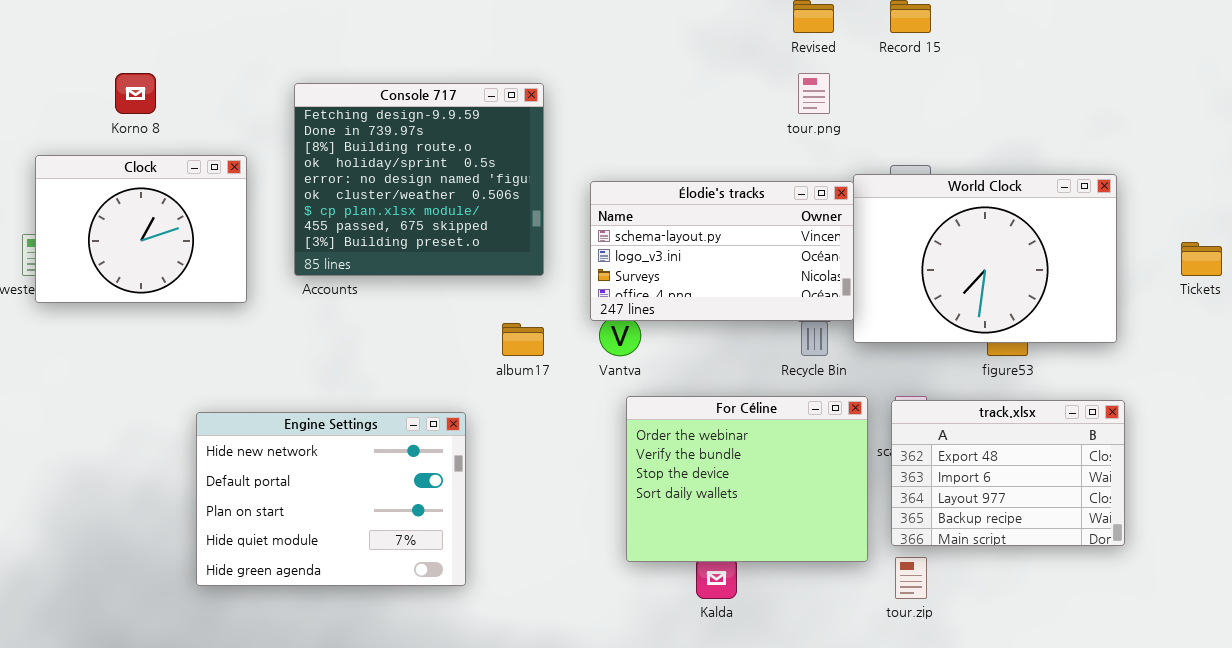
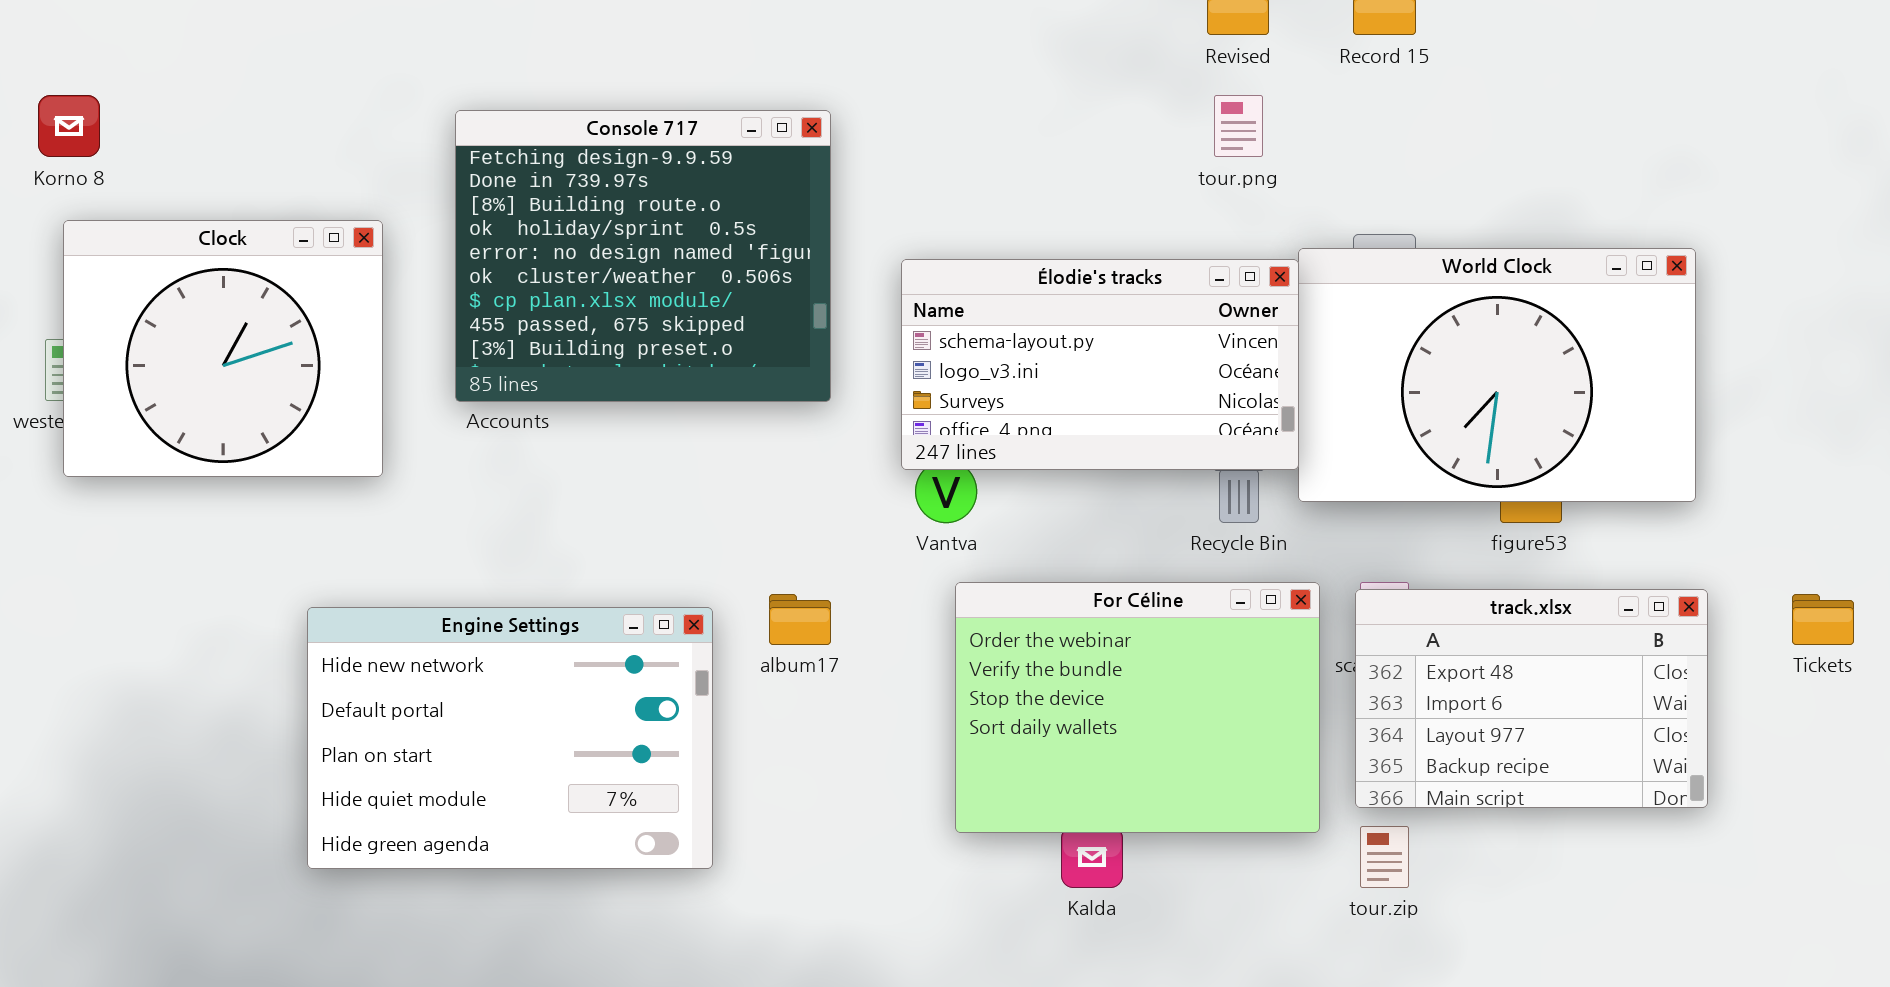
Korno 8: [115,73,156,114] -> [38,95,100,157], moved
Clock: [35,155,247,303] -> [63,220,383,477], resized
Tickets: [1181,242,1222,276] -> [1792,594,1854,645], moved
album17: [502,323,544,356] -> [769,594,831,645], moved

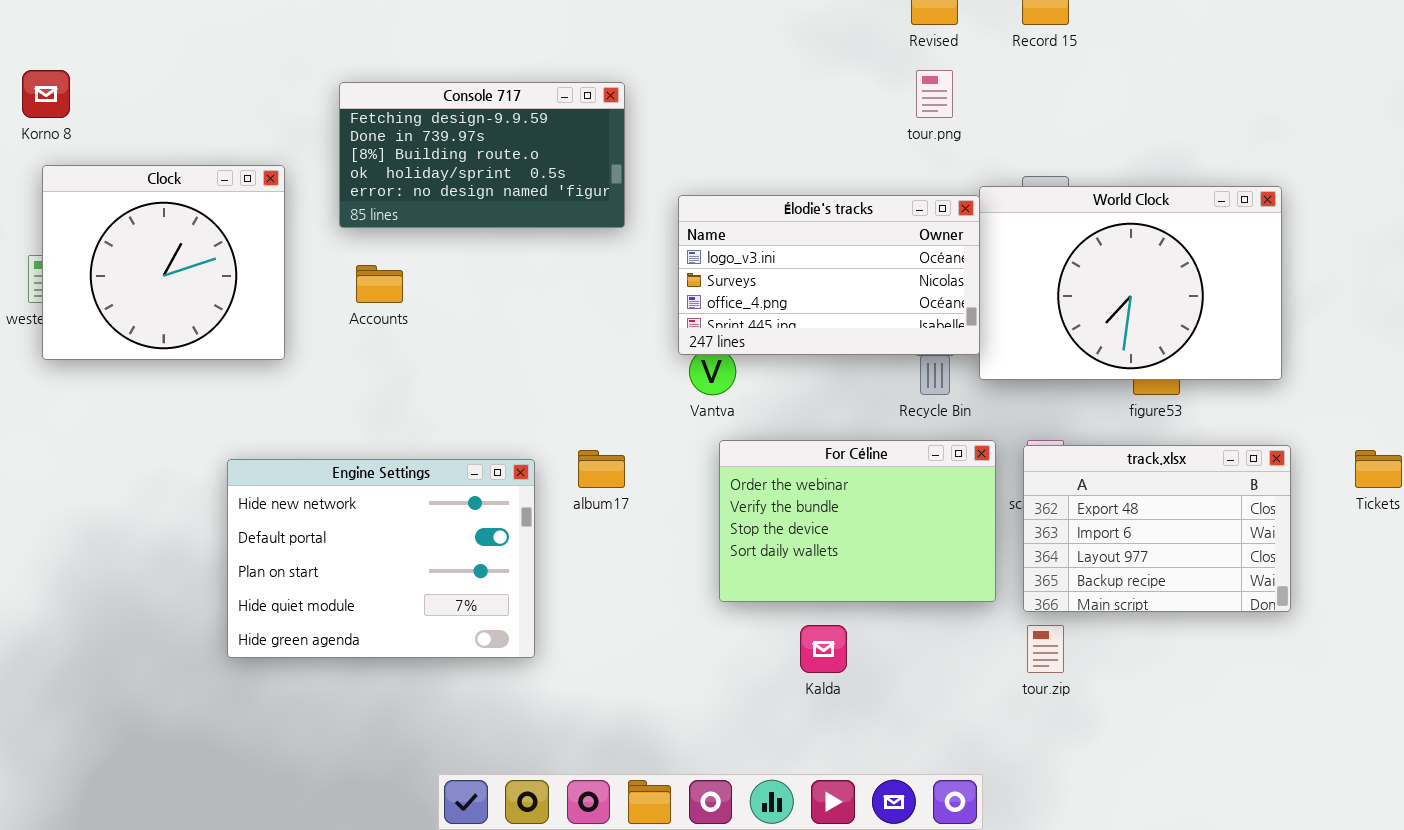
Console 717: [455,110,831,402] -> [339,82,625,228], resized
Élodie's tracks: [901,259,1299,470] -> [678,195,980,355], scrolled down 1 row
For Céline: [955,582,1320,833] -> [719,440,996,602], resized

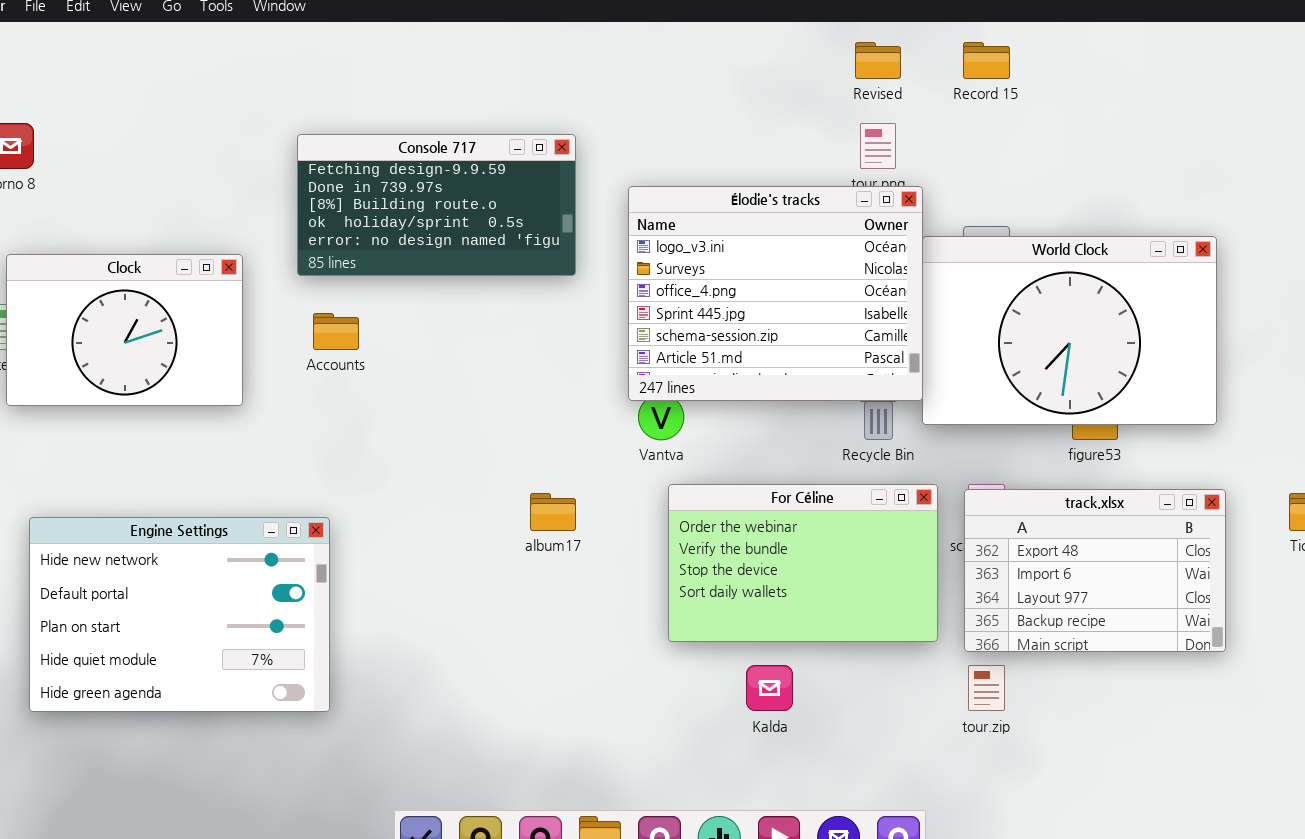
Clock: [42,165,285,360] -> [6,254,243,406], resized
Élodie's tracks: [678,195,980,355] -> [628,186,923,401], resized
Engine Settings: [227,459,535,658] -> [29,517,330,712], moved

